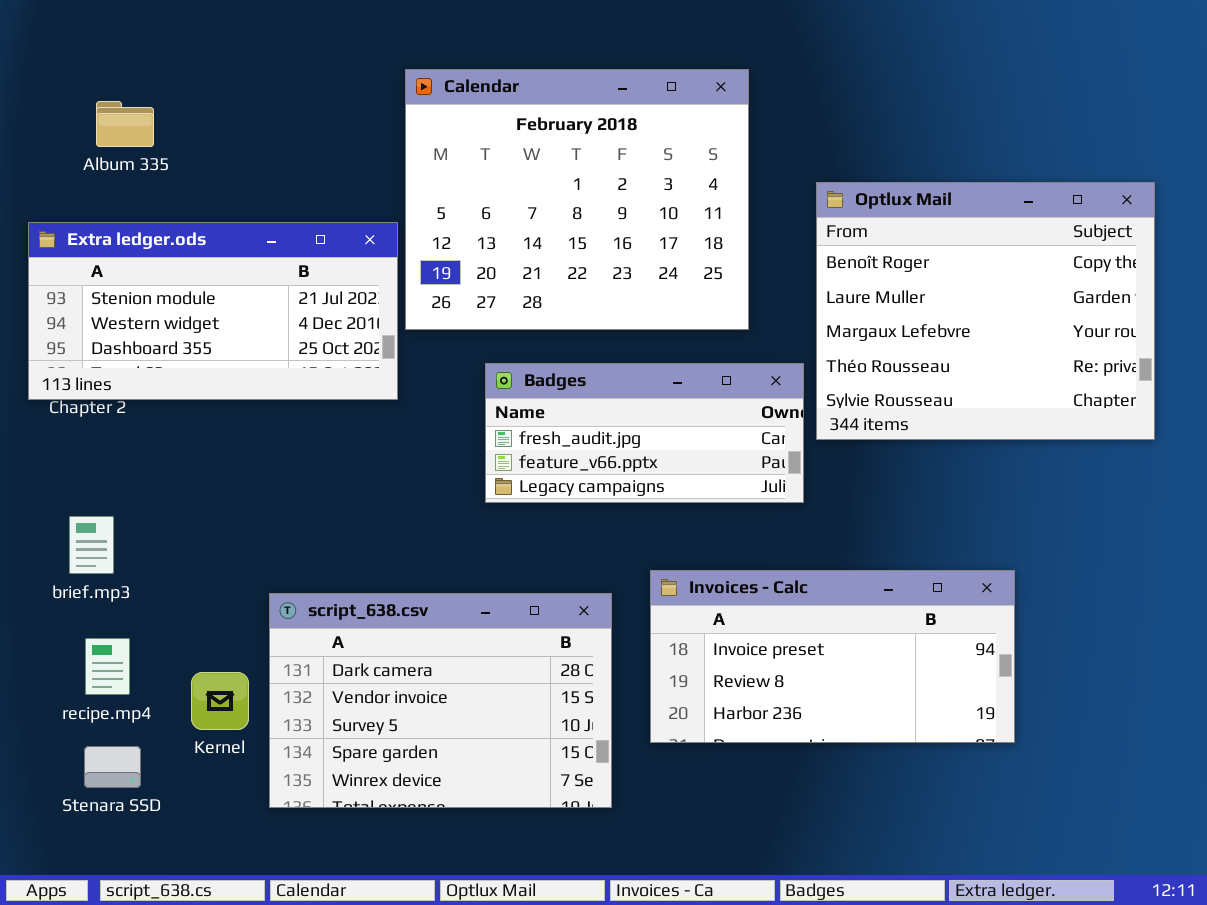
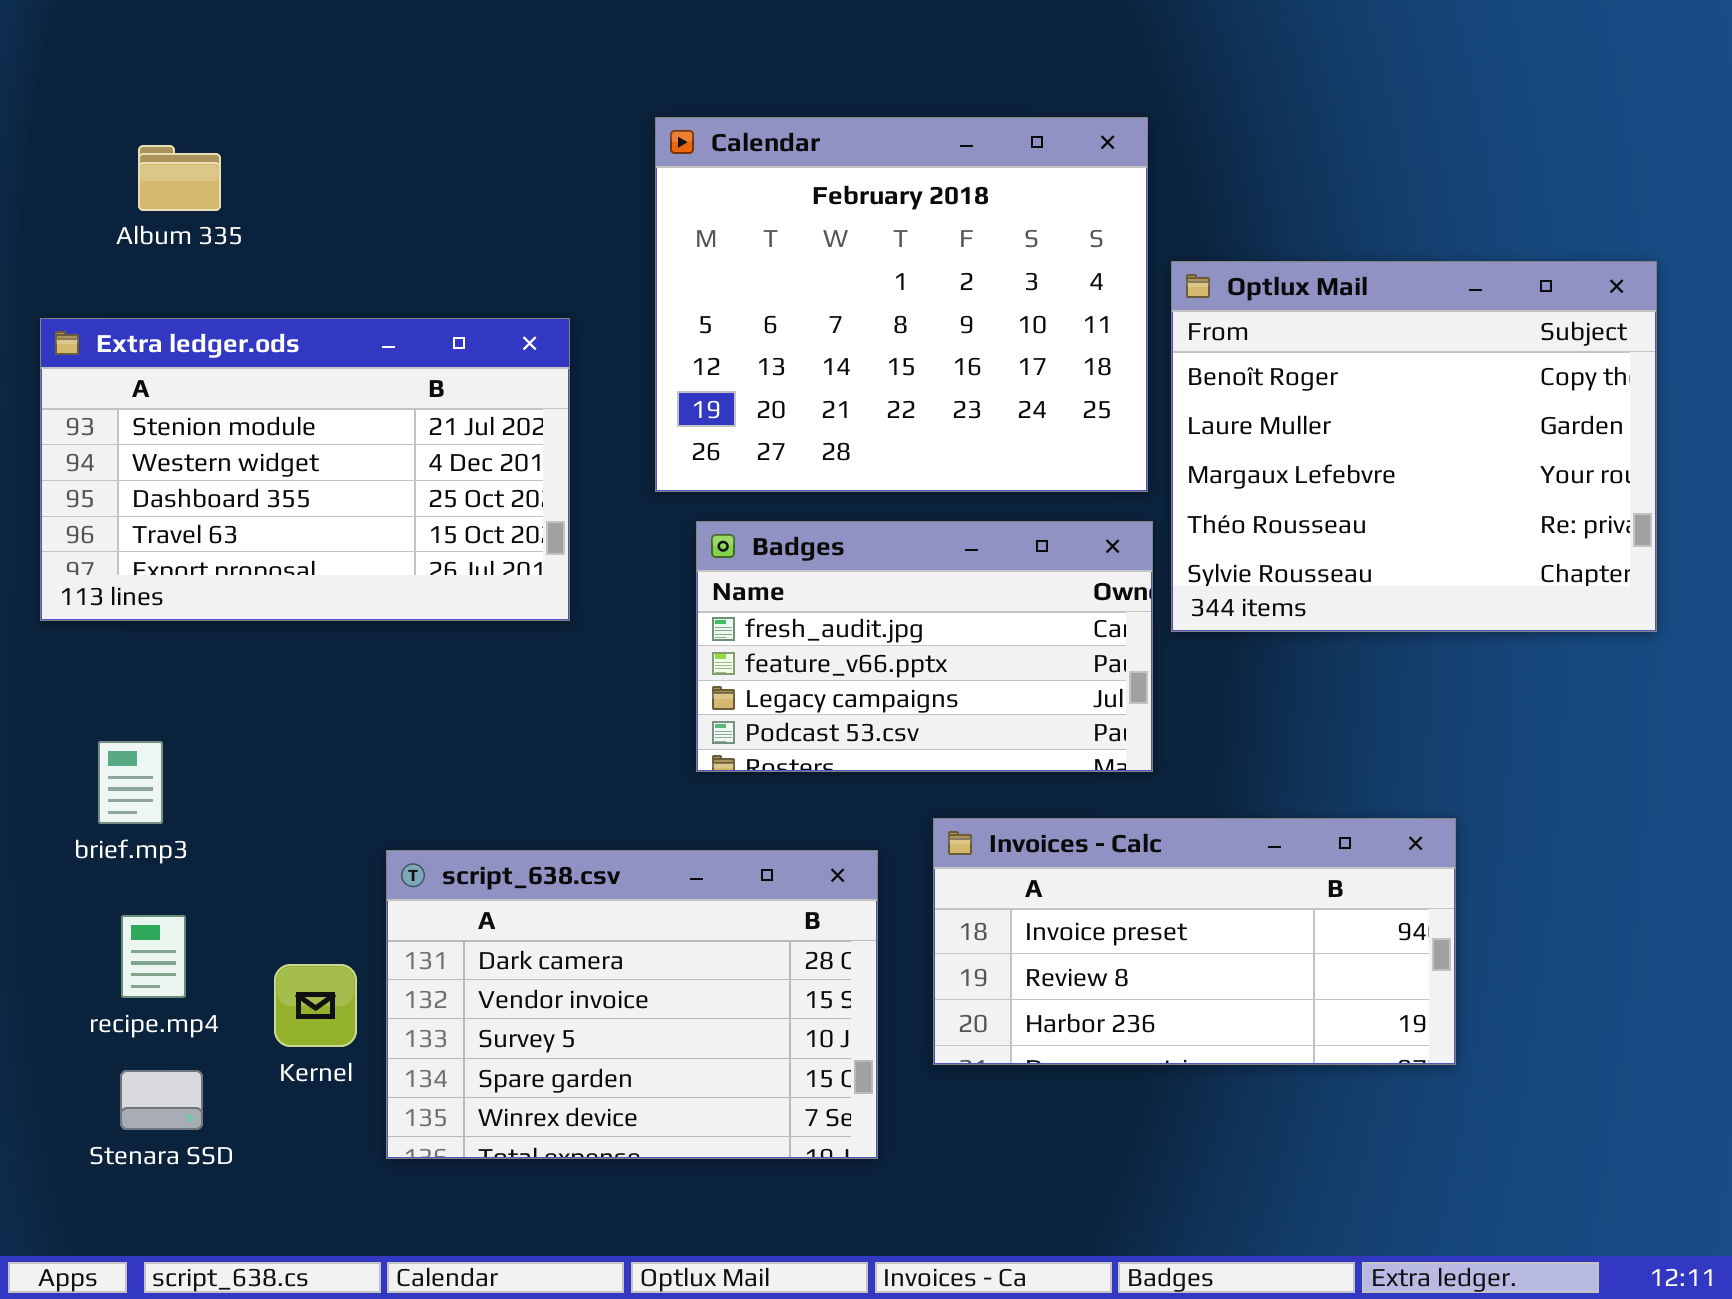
Calendar: [405,69,749,330] -> [655,117,1148,492], moved
Extra ledger.ods: [28,222,398,400] -> [40,318,570,621], resized
Badges: [485,363,804,503] -> [696,521,1153,772], resized

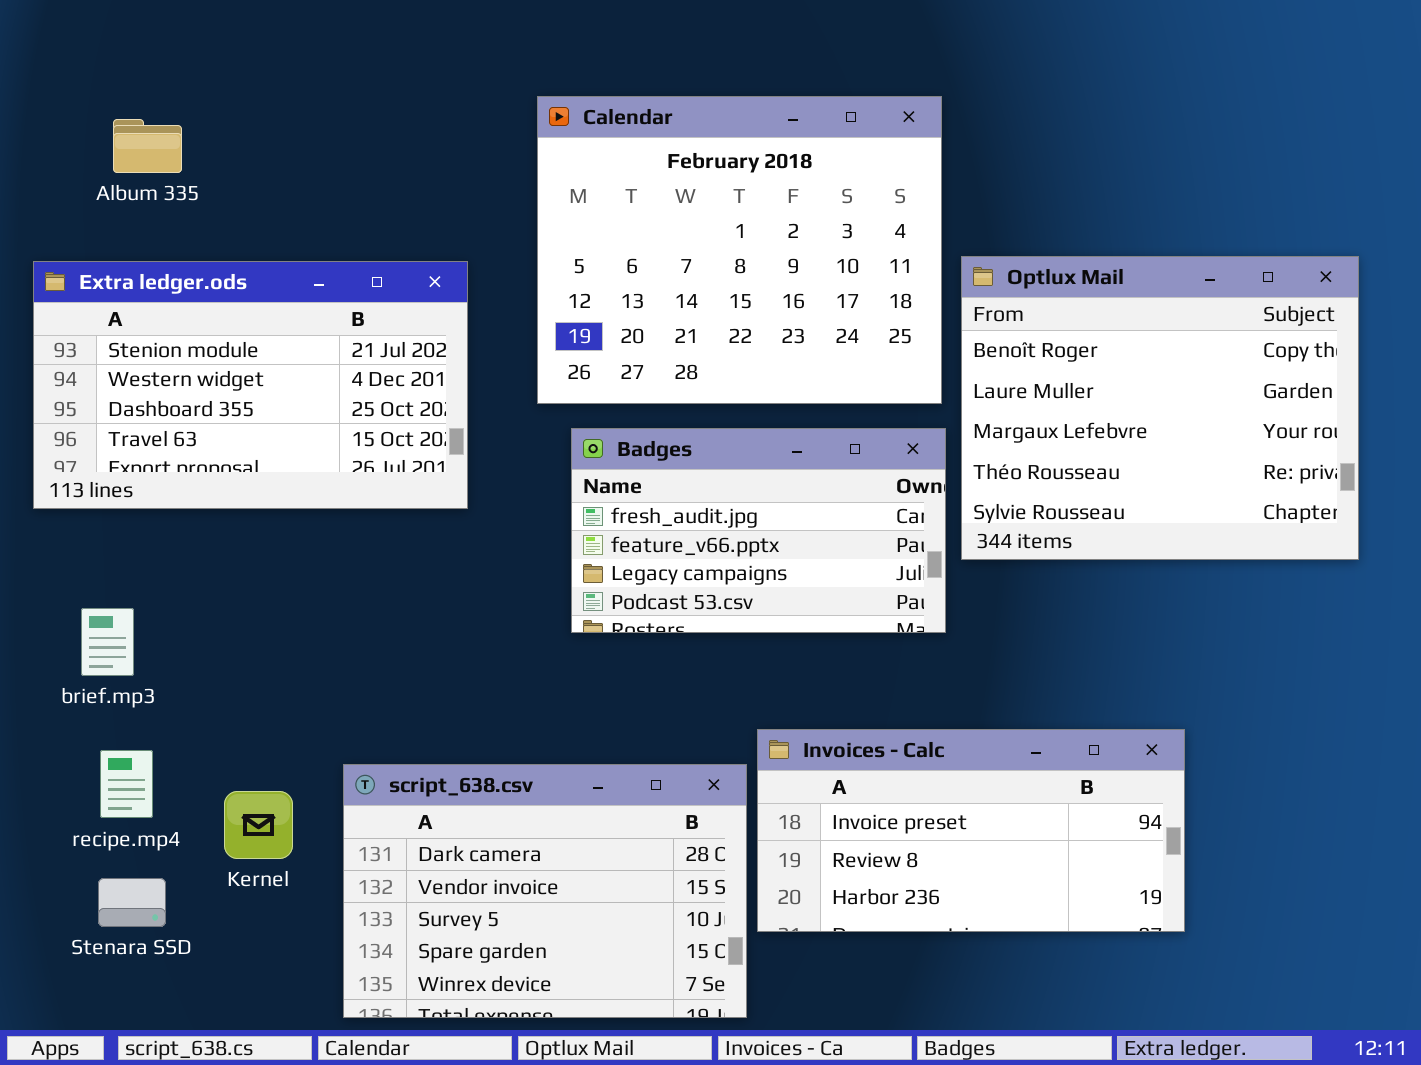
Optlux Mail: [1171,261,1657,632] -> [961,256,1359,560], moved
Invoices - Calc: [933,818,1456,1065] -> [757,729,1185,932], moved
script_638.csv: [386,850,878,1159] -> [343,764,747,1018], moved

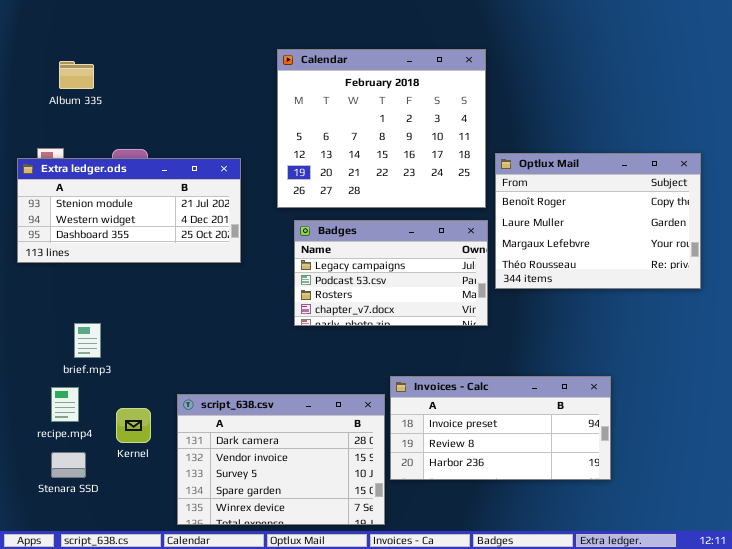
Optlux Mail: [961,256,1359,560] -> [495,153,701,289], resized
Extra ledger.ods: [33,261,468,509] -> [17,158,241,263], resized
Badges: [571,428,946,633] -> [294,220,488,326], scrolled down 2 rows
brief.mp3: [81,608,134,676] -> [74,323,101,358], moved

